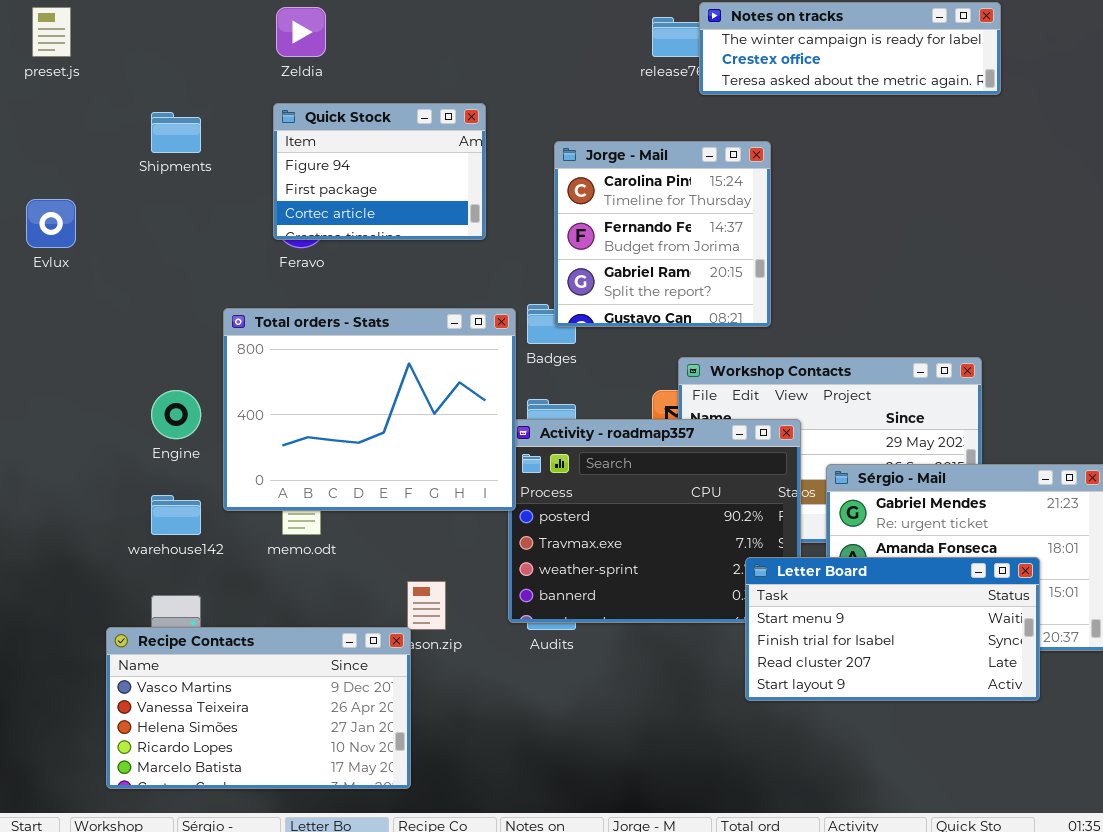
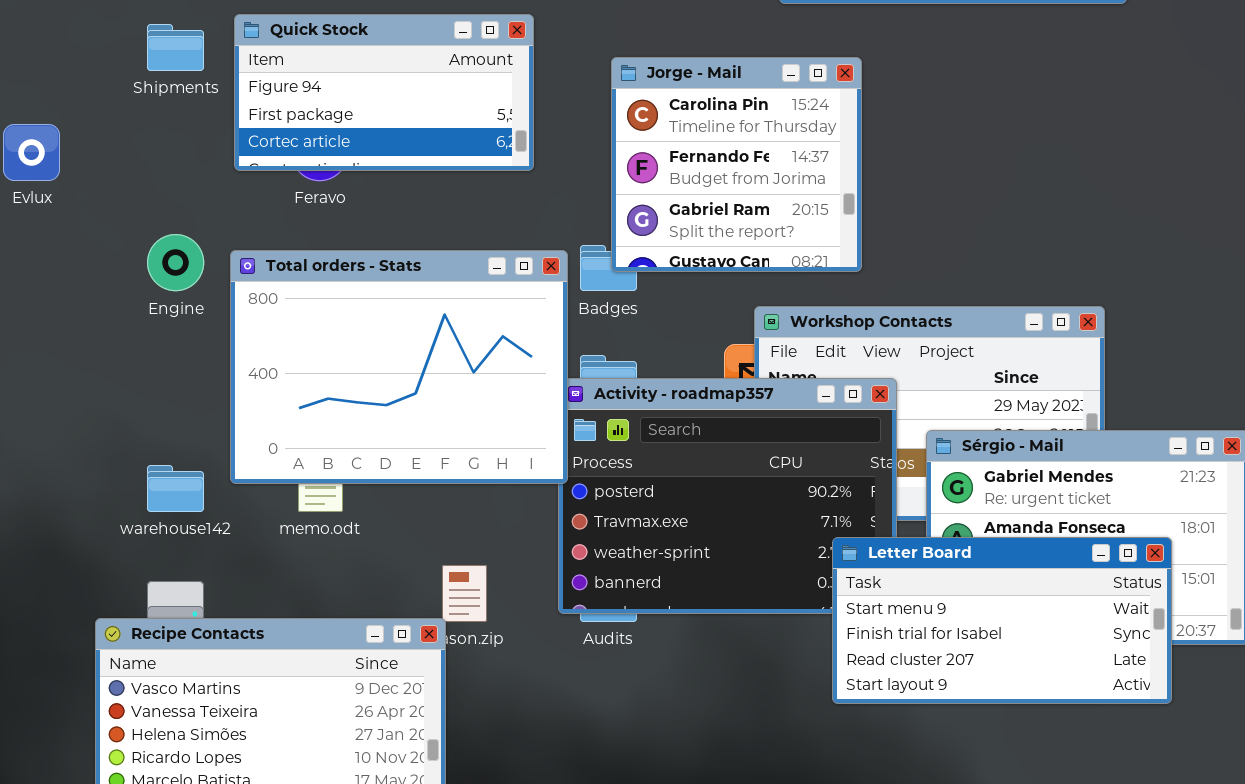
Quick Stock: [273,103,486,240] -> [234,14,534,171], resized
Engine: [151,390,201,439] -> [147,234,204,291], moved

